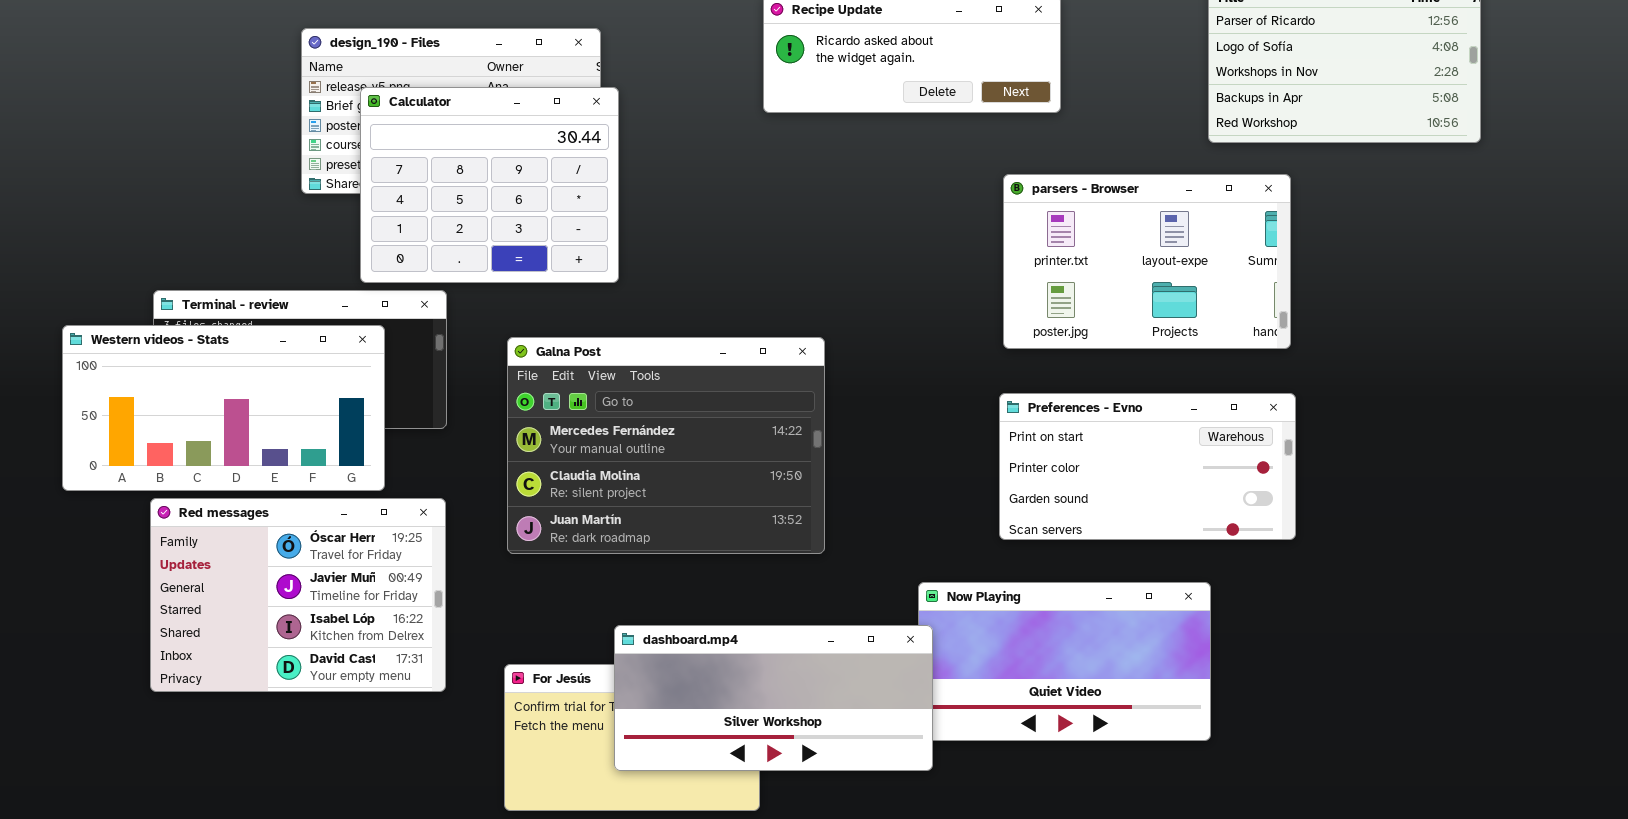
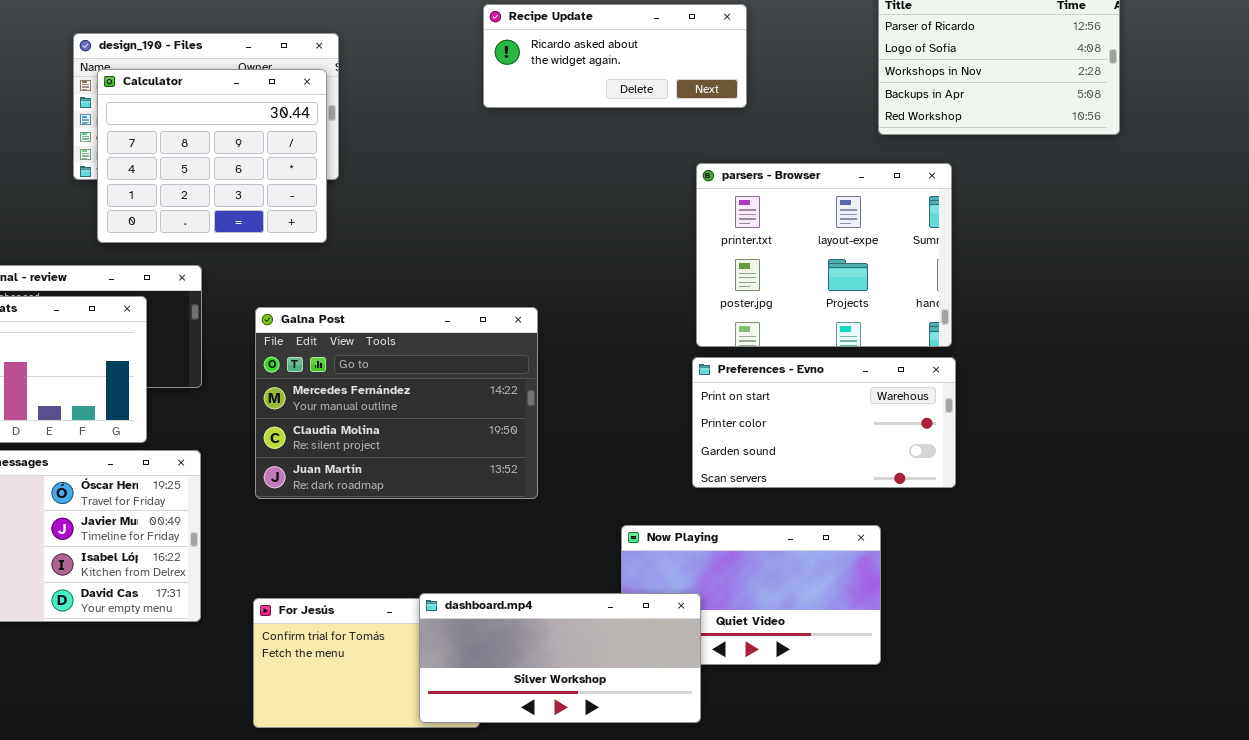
Calculator: [360,87,619,283] -> [97,69,327,243], moved
parsers - Browser: [1003,174,1291,349] -> [696,163,952,347], resized
dashboard.mp4: [614,625,933,771] -> [419,593,701,723], moved

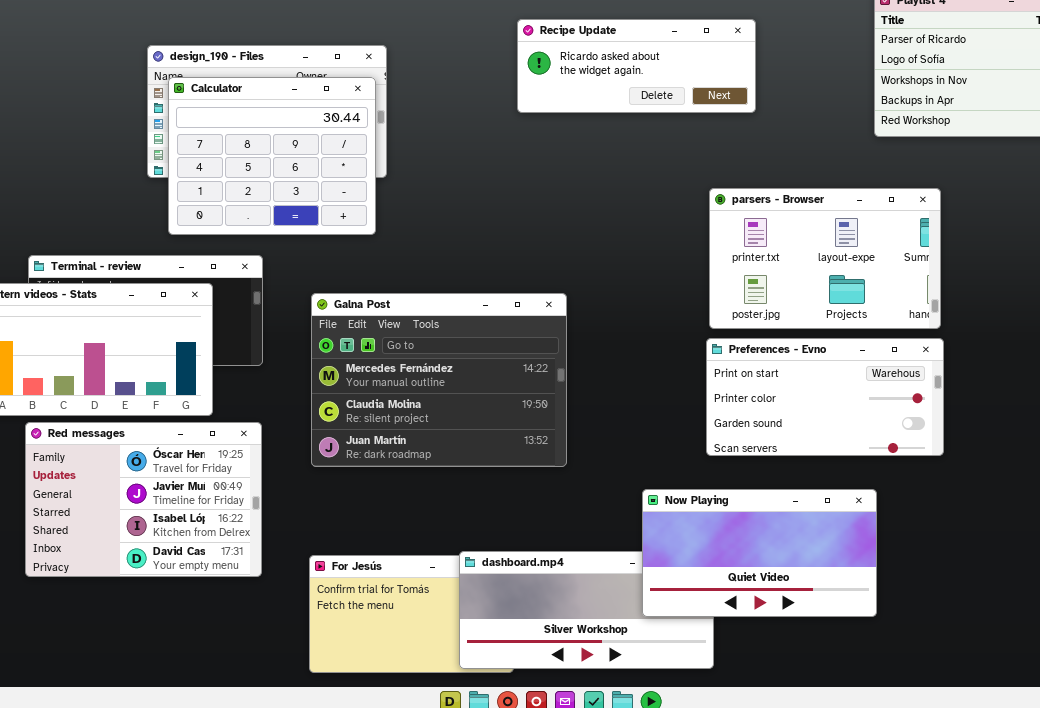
parsers - Browser: [696,163,952,347] -> [709,188,941,329], resized
Now Playing: [621,525,881,665] -> [642,489,877,617], raised

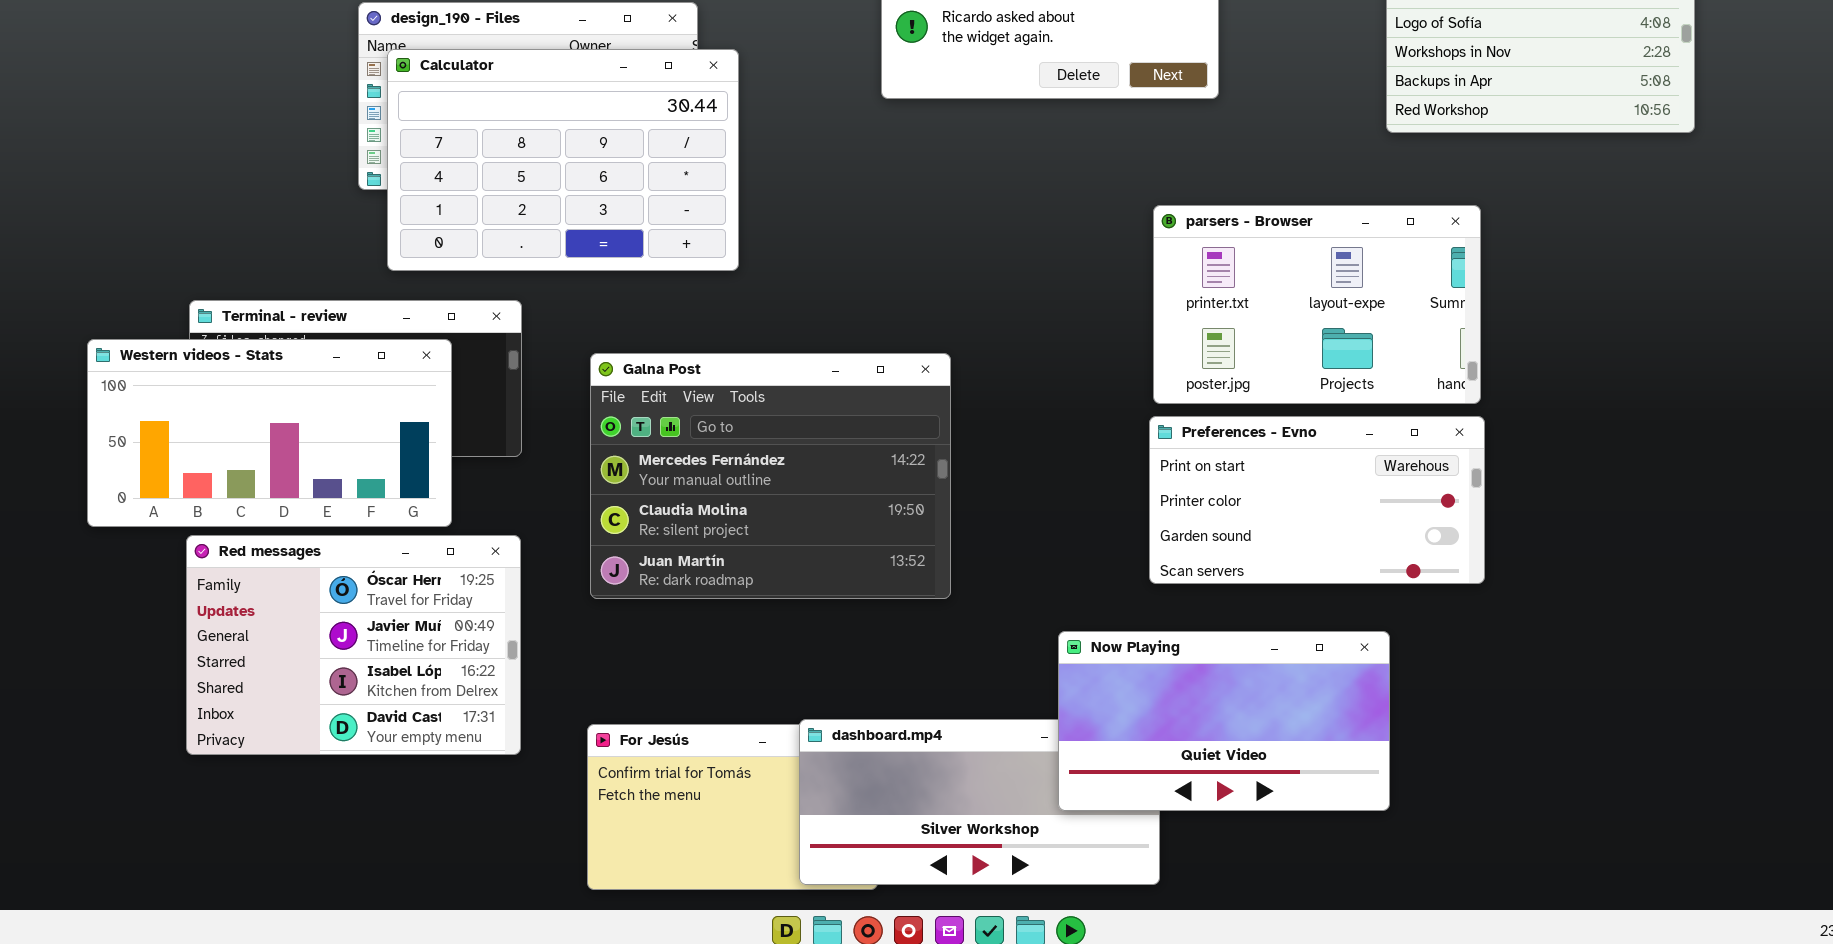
Calculator: [168,77,376,235] -> [387,49,739,271], resized

